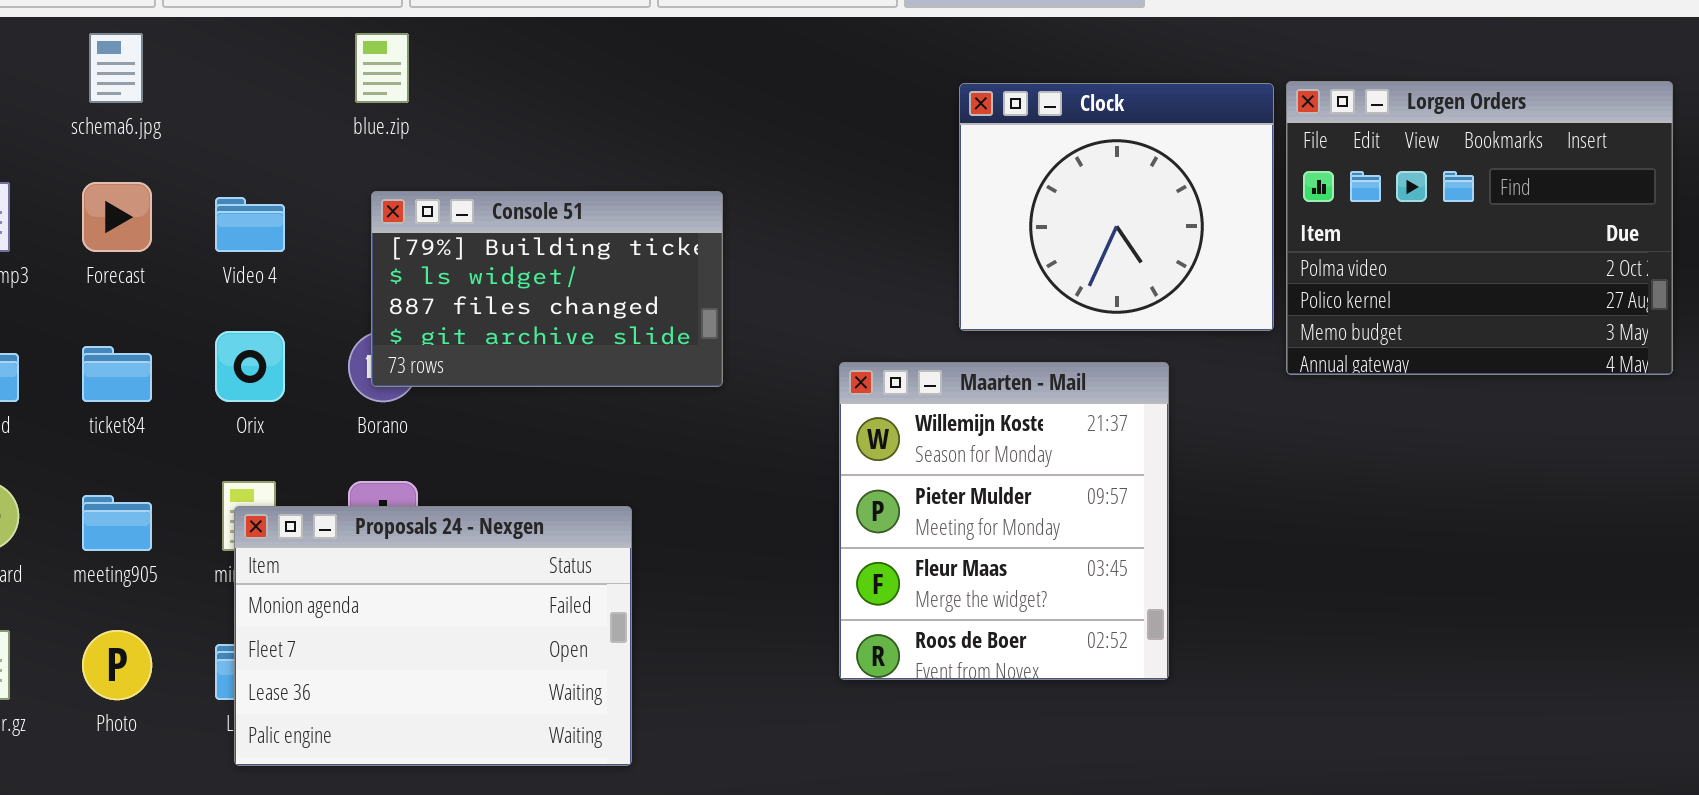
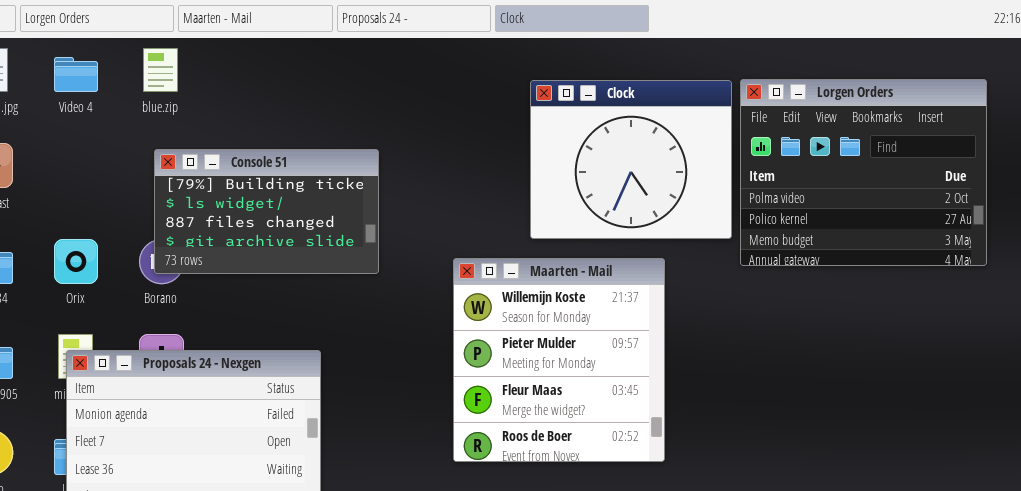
Video 4: [215,197,285,252] -> [54,57,98,92], moved

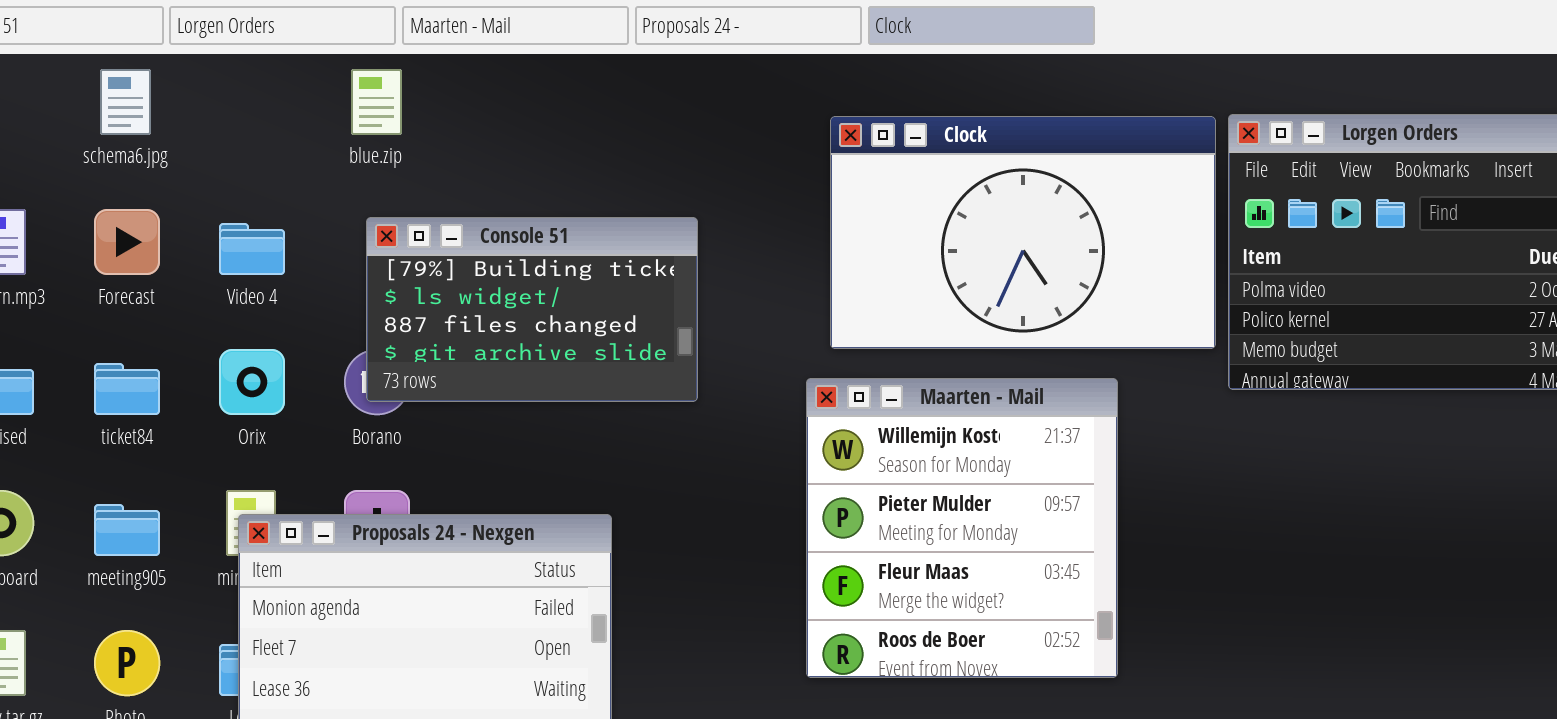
Video 4: [54,57,98,92] -> [219,223,285,275], moved
Clock: [530,80,732,239] -> [830,116,1216,349], resized

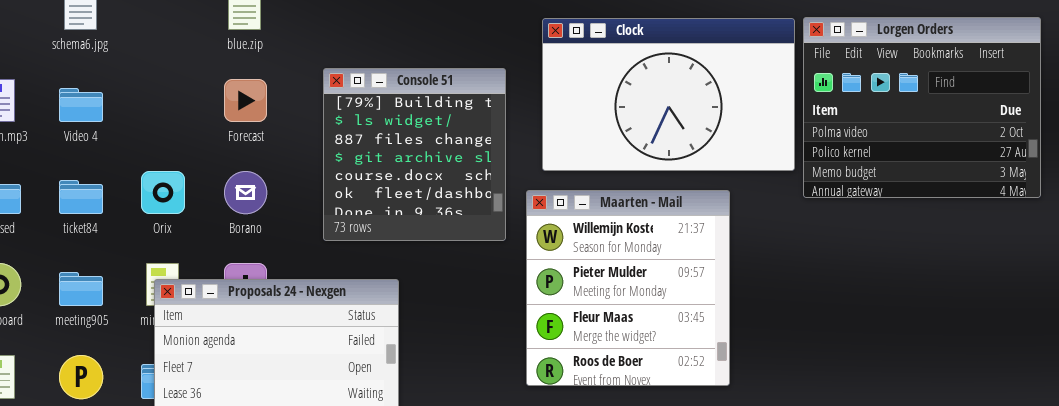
Forecast: [94,209,160,275] -> [224,79,267,122], moved
Console 51: [366,217,698,402] -> [323,68,506,241], moved, resized
Video 4: [219,223,285,275] -> [59,88,103,122], moved

